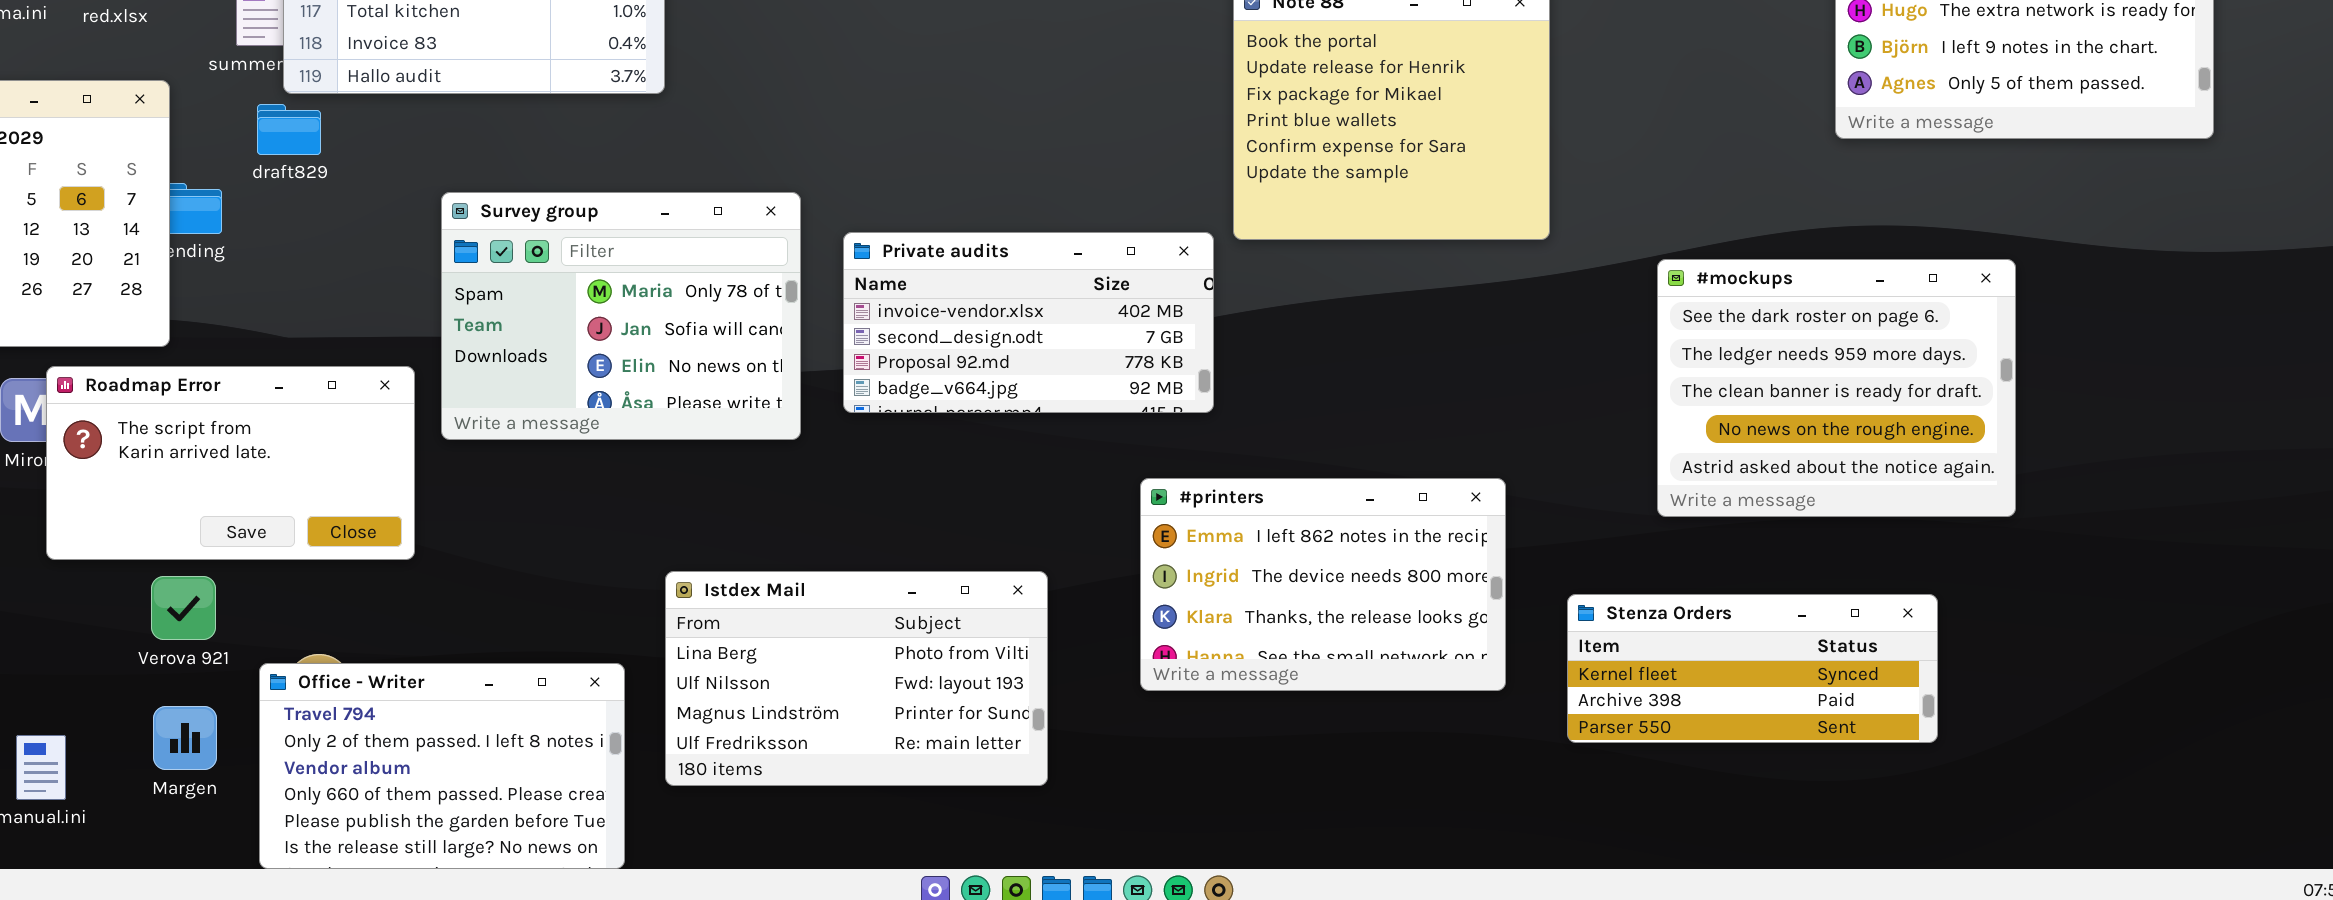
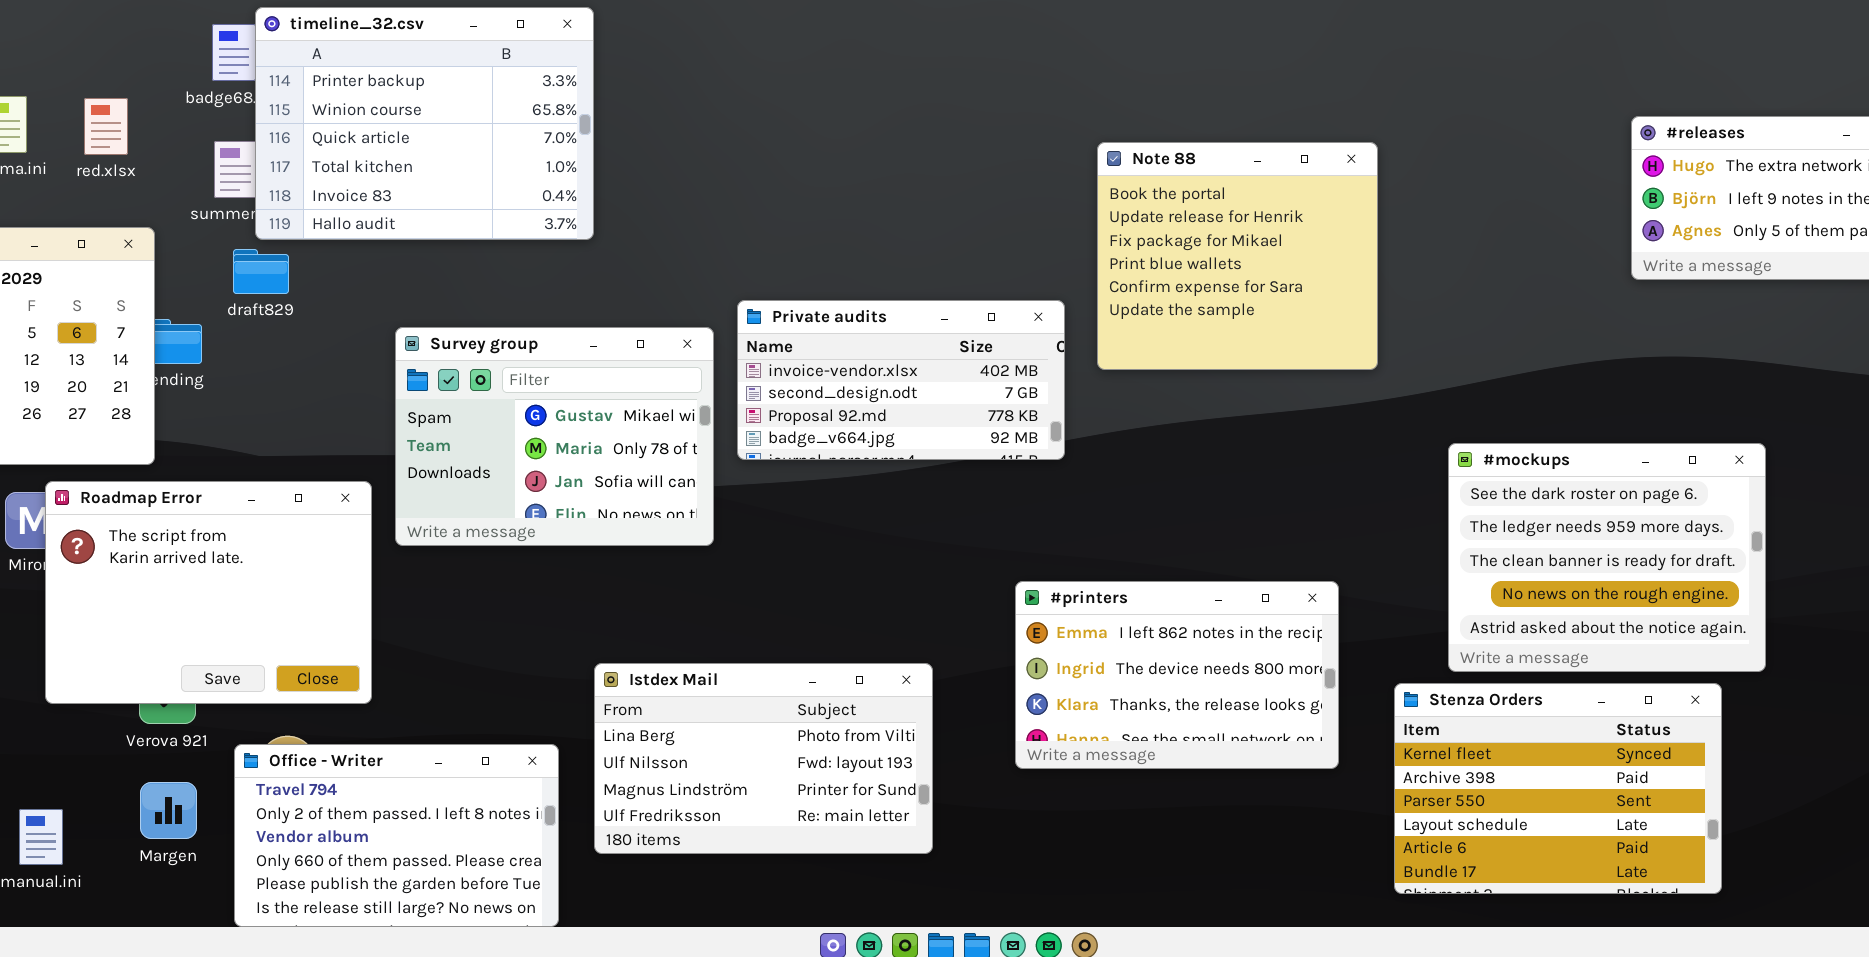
Survey group: [441,192,801,440] -> [395,327,714,546], scrolled up 1 row
Private audits: [843,232,1214,413] -> [737,300,1065,460], moved
#mockups: [1657,259,2016,517] -> [1448,443,1766,672], moved
Roadmap Error: [46,366,415,560] -> [45,481,372,704], resized
Stenza Orders: [1567,594,1938,743] -> [1394,683,1722,894], resized

